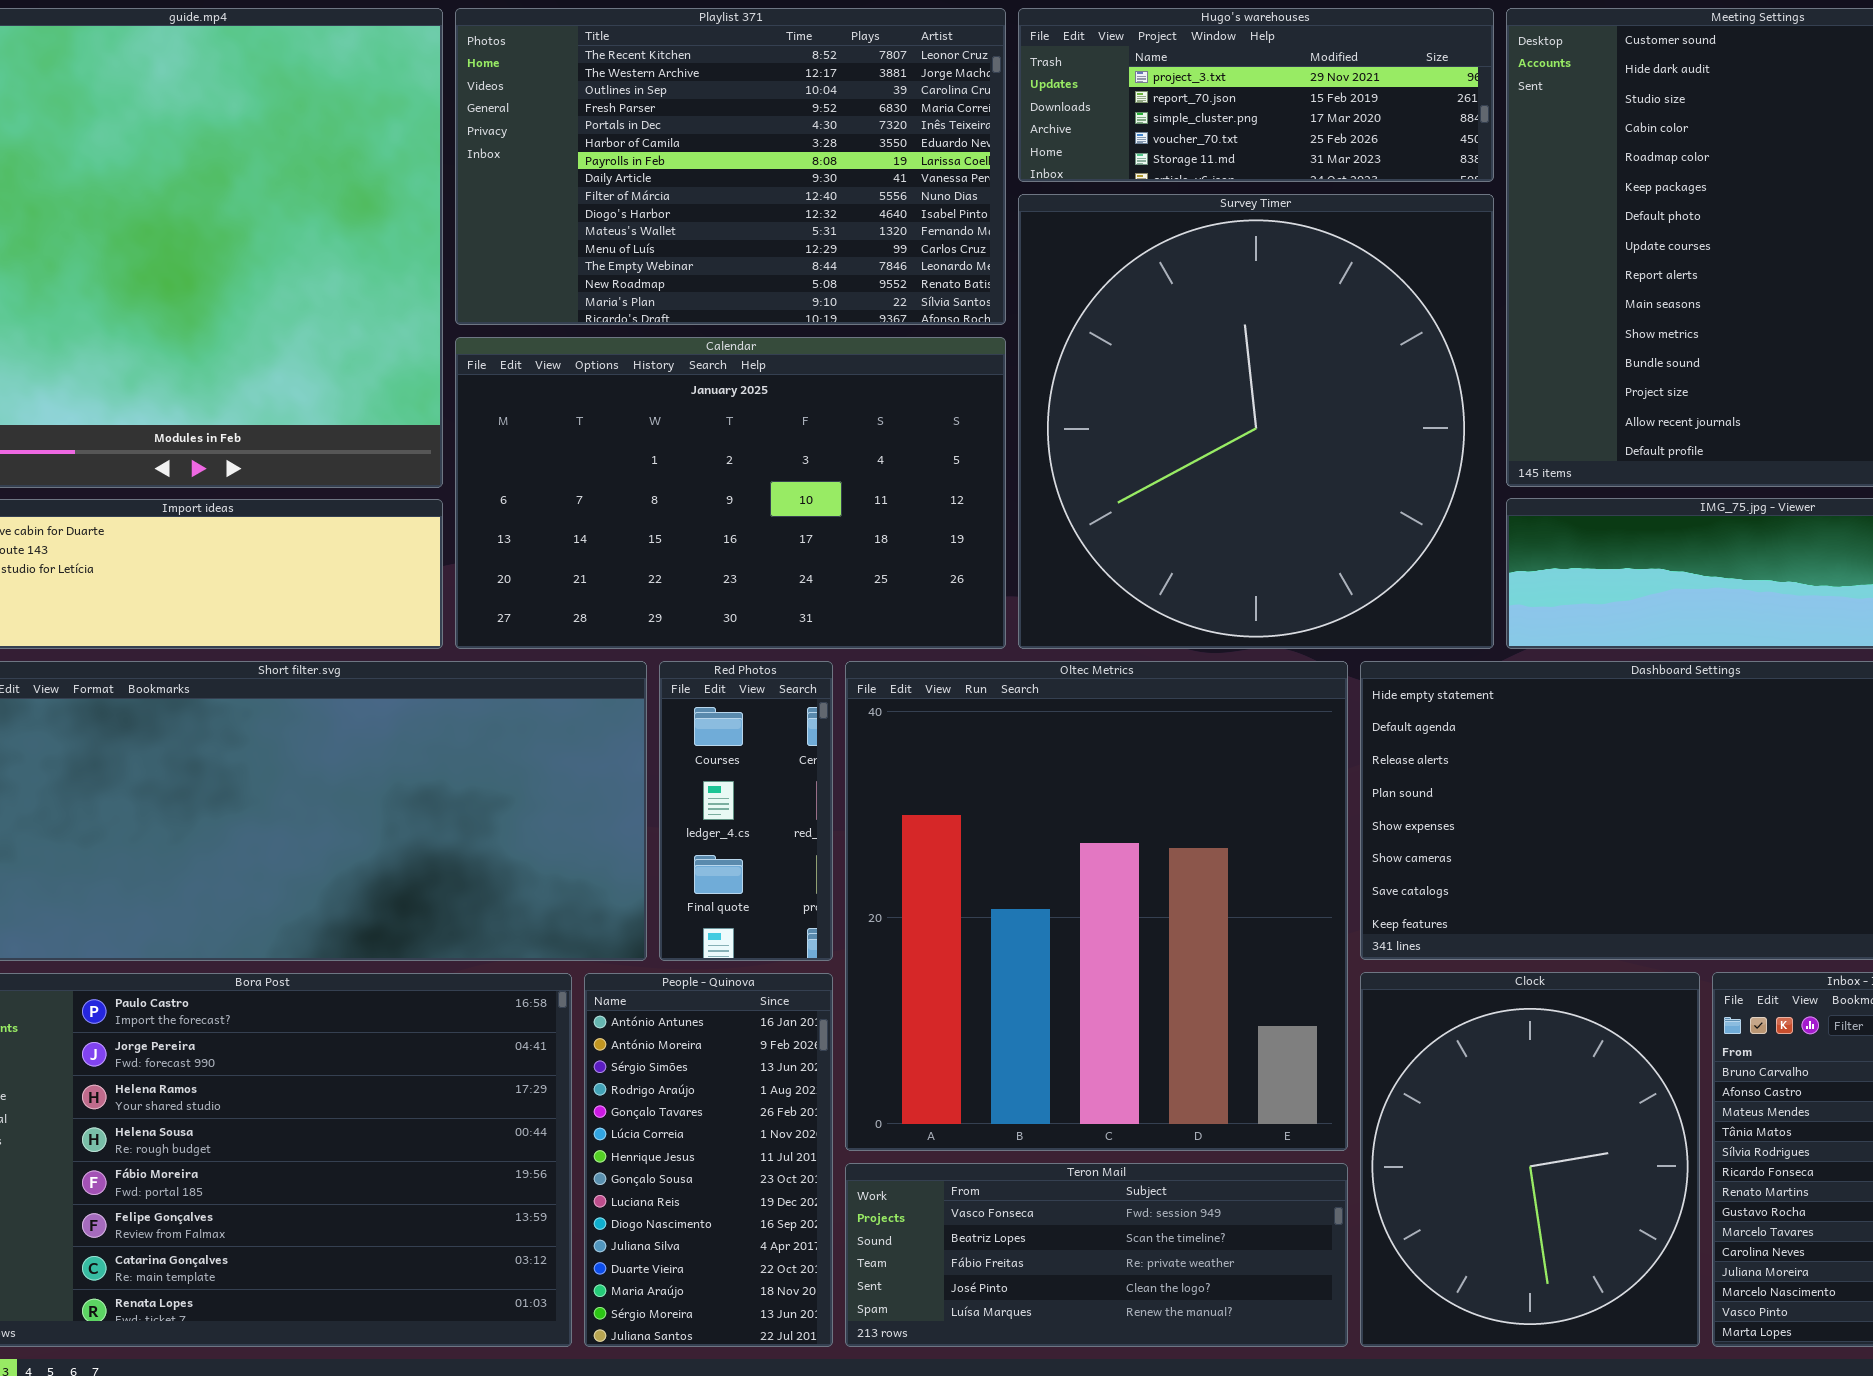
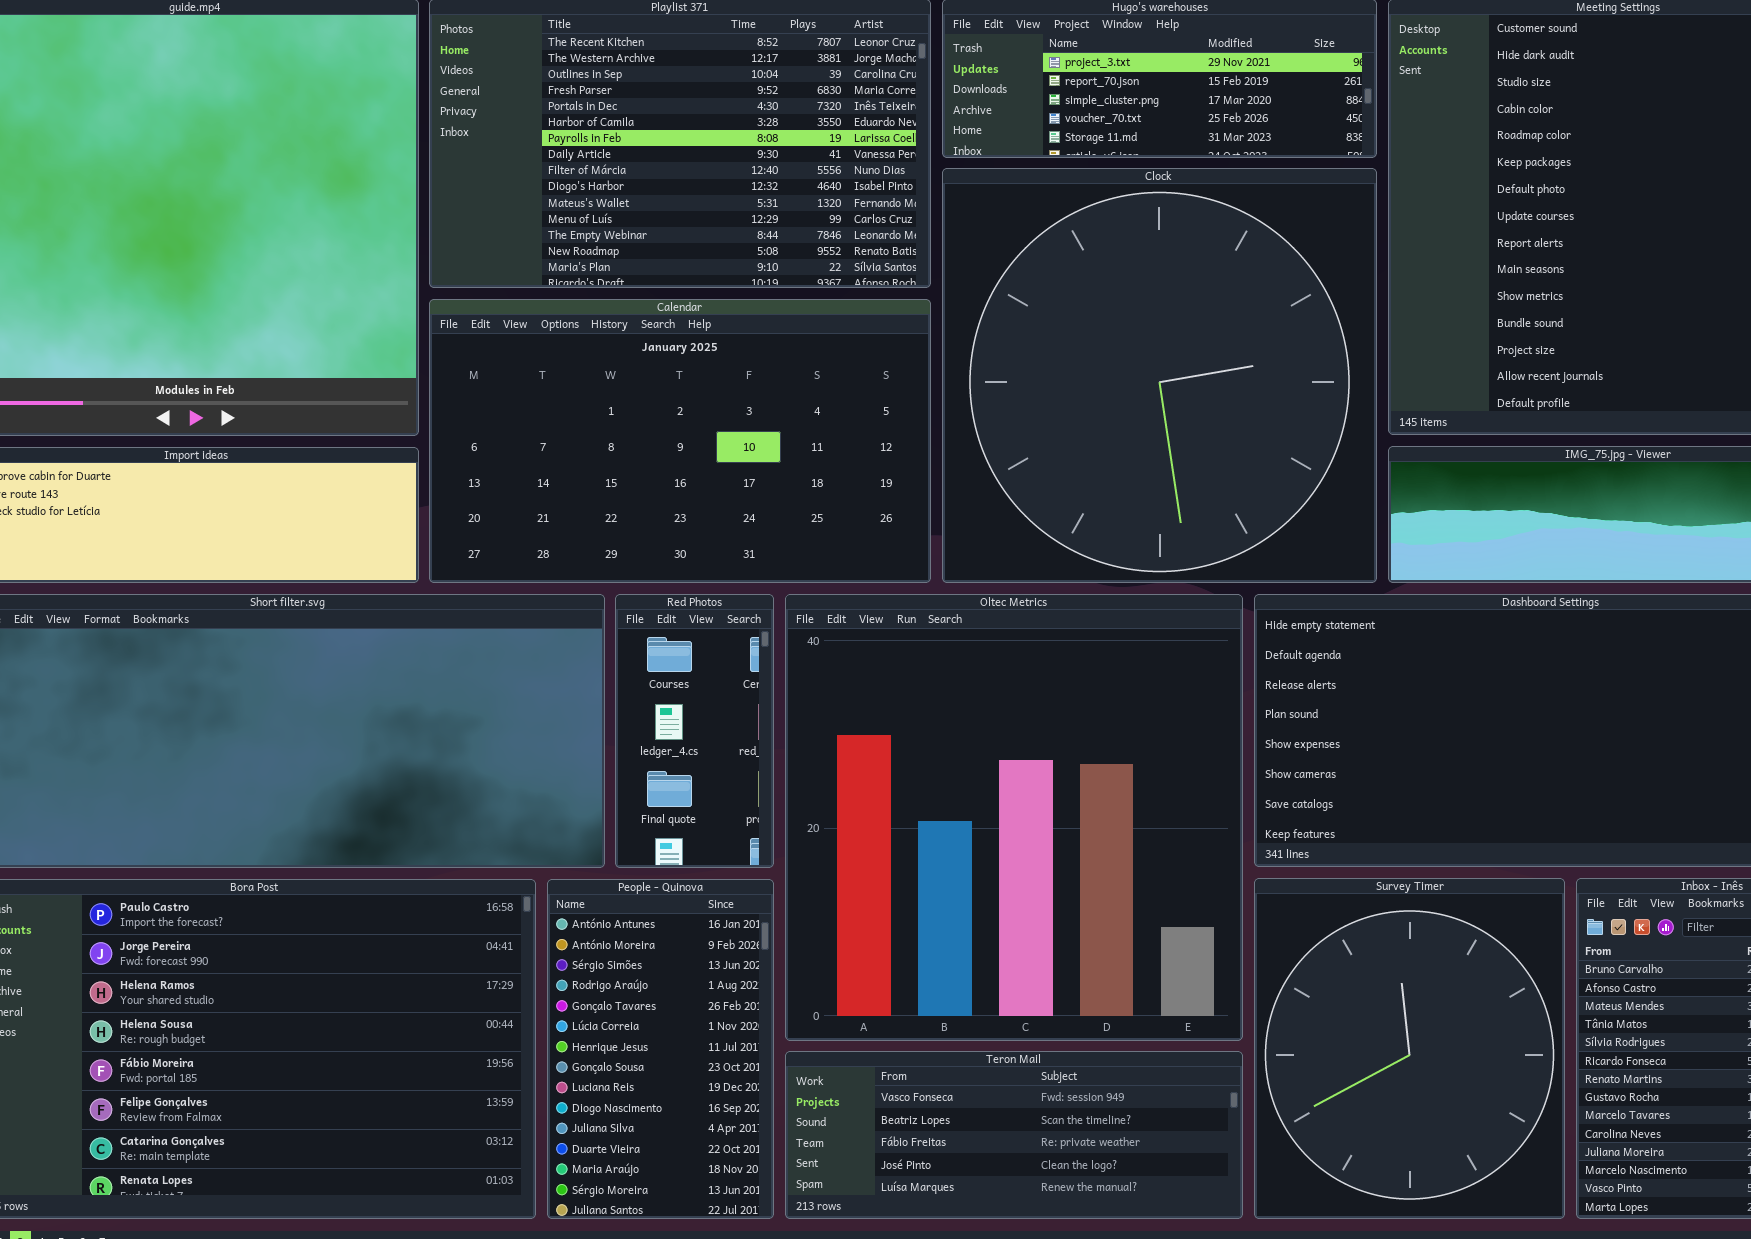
Survey Timer: [1018,194,1494,649] -> [1254,878,1565,1219], moved, resized
Clock: [1360,972,1700,1347] -> [942,168,1377,583], moved, resized

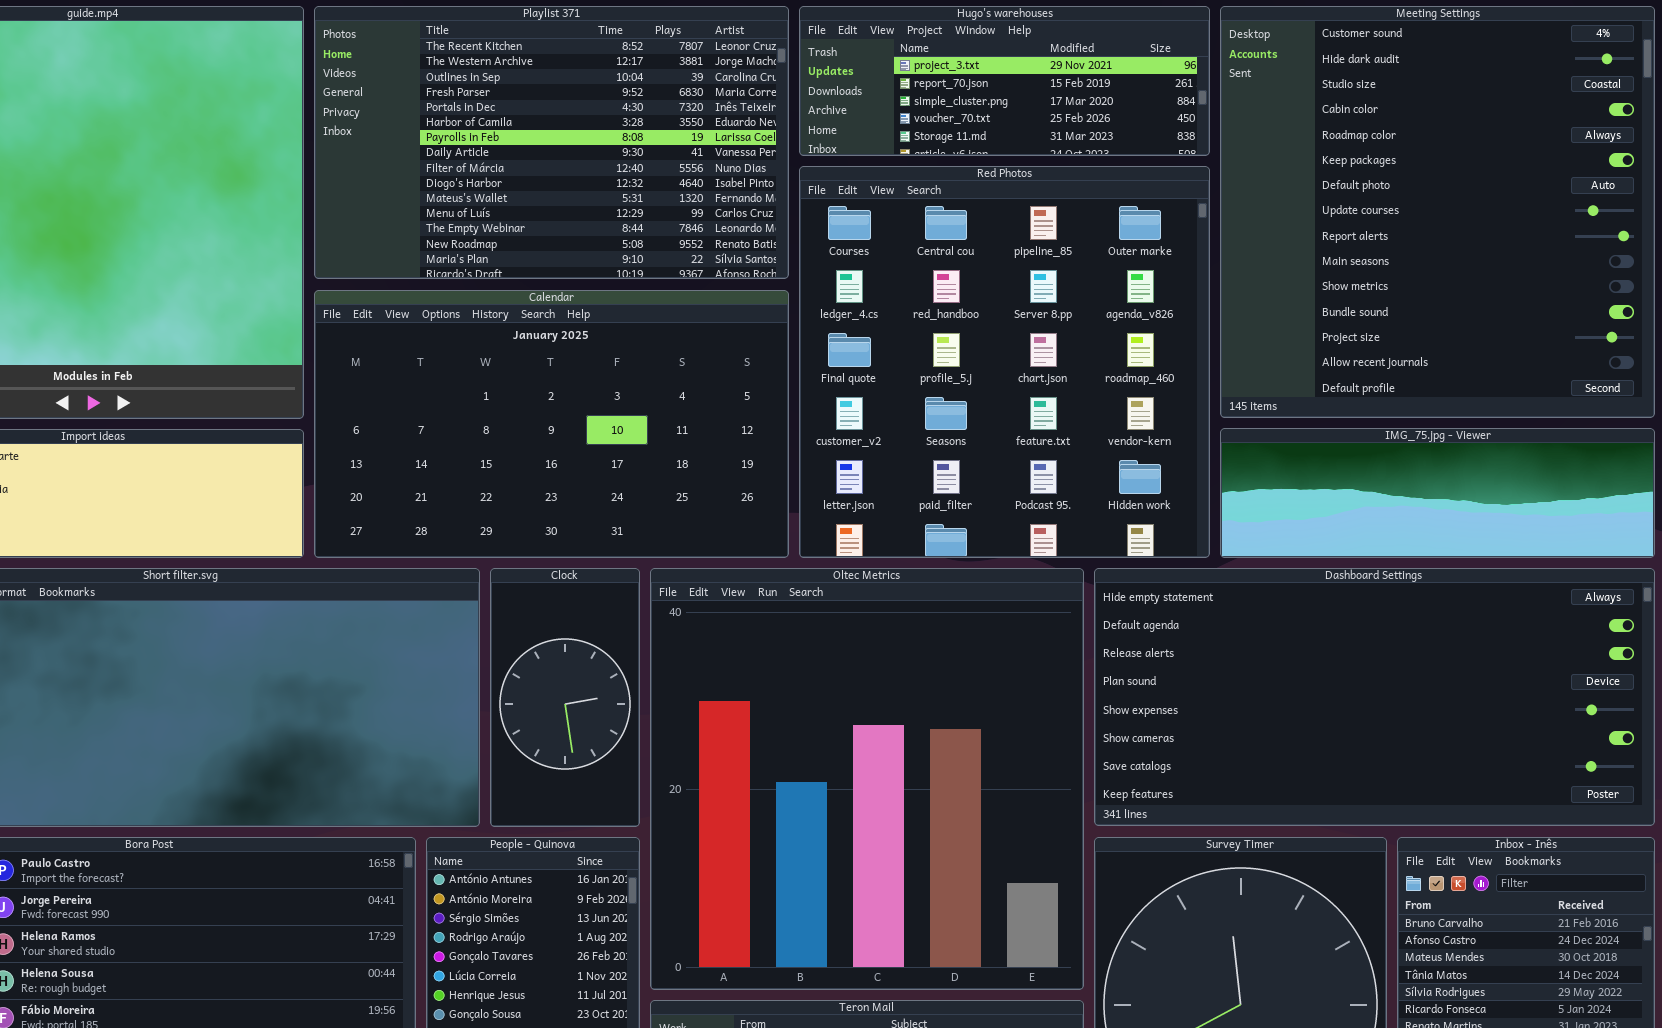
Clock: [942,168,1377,583] -> [490,568,640,827], moved, resized
Red Photos: [615,594,774,868] -> [799,166,1210,558], moved, resized

